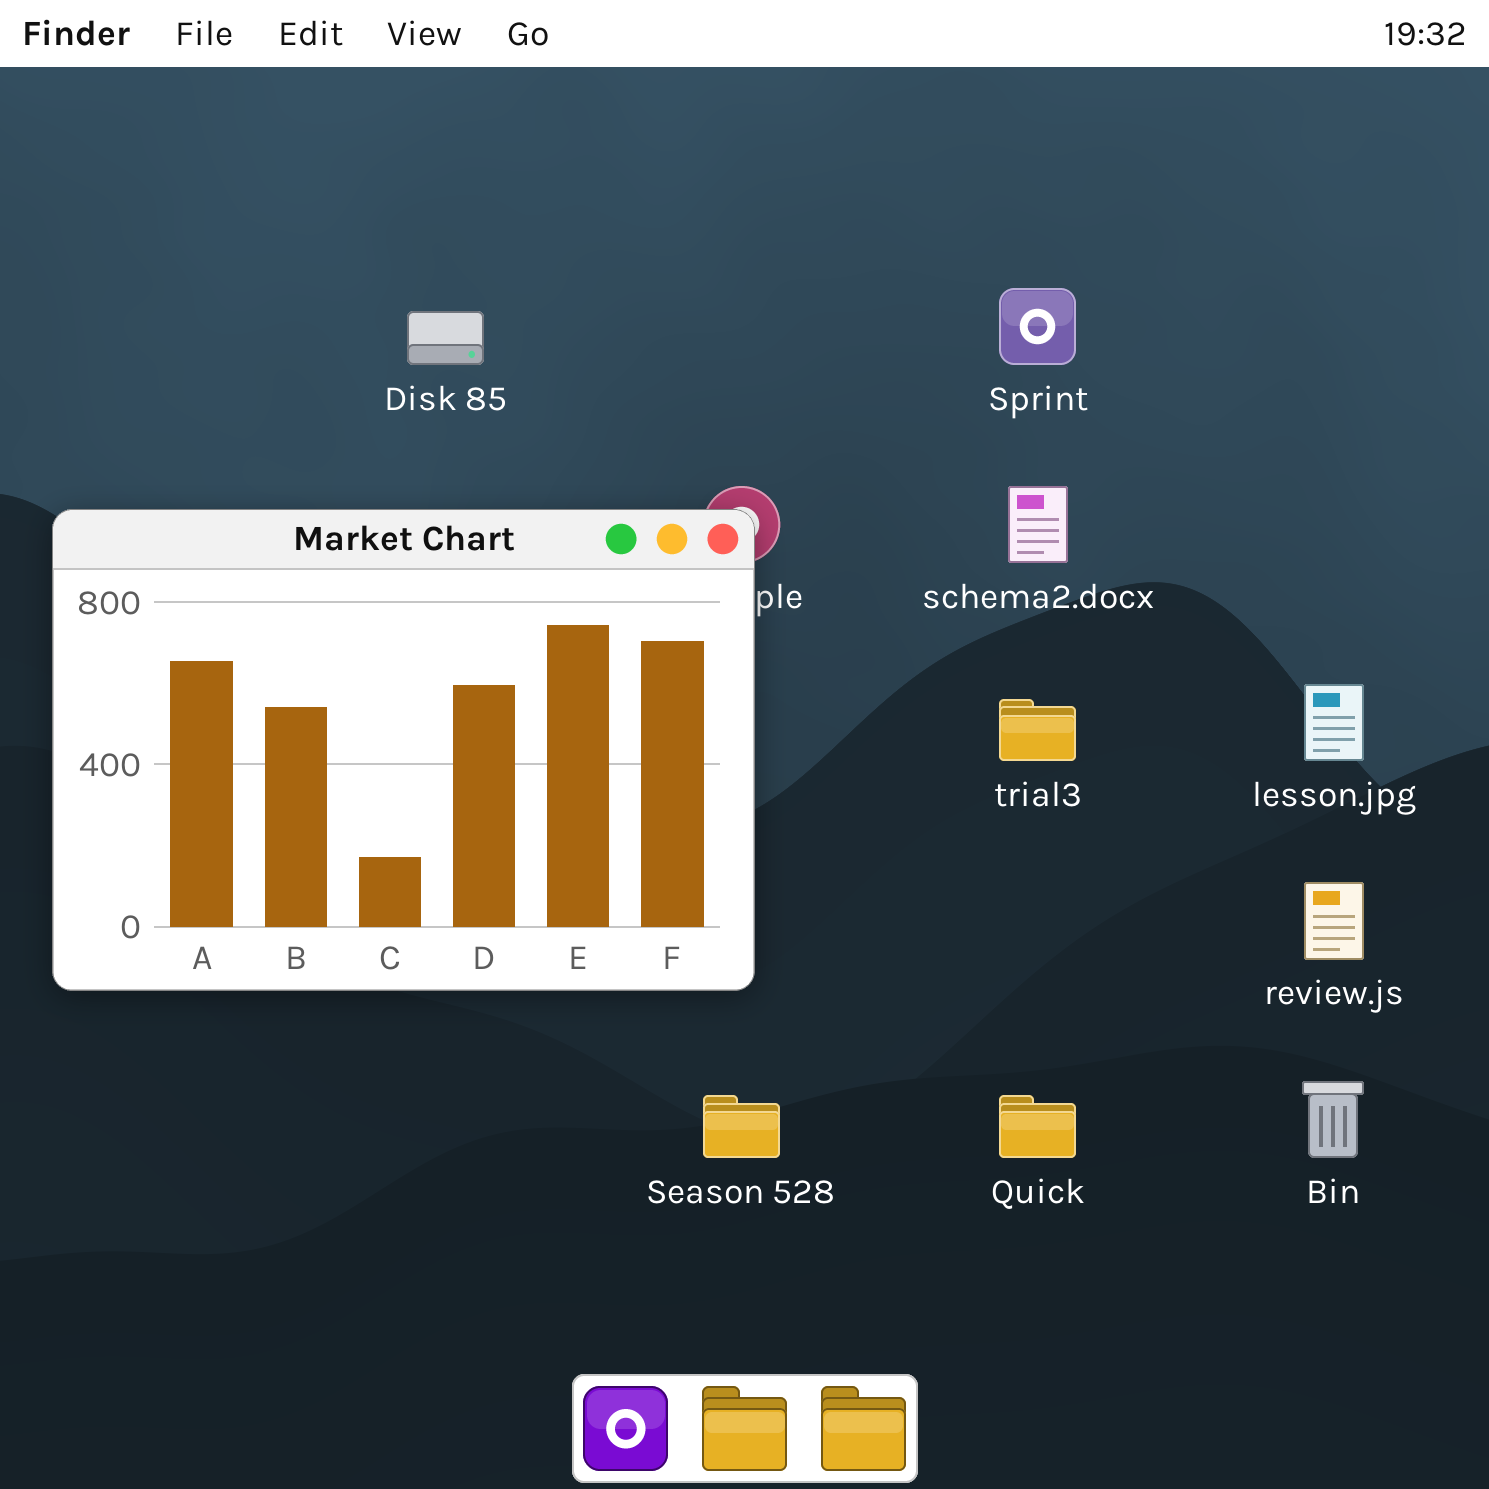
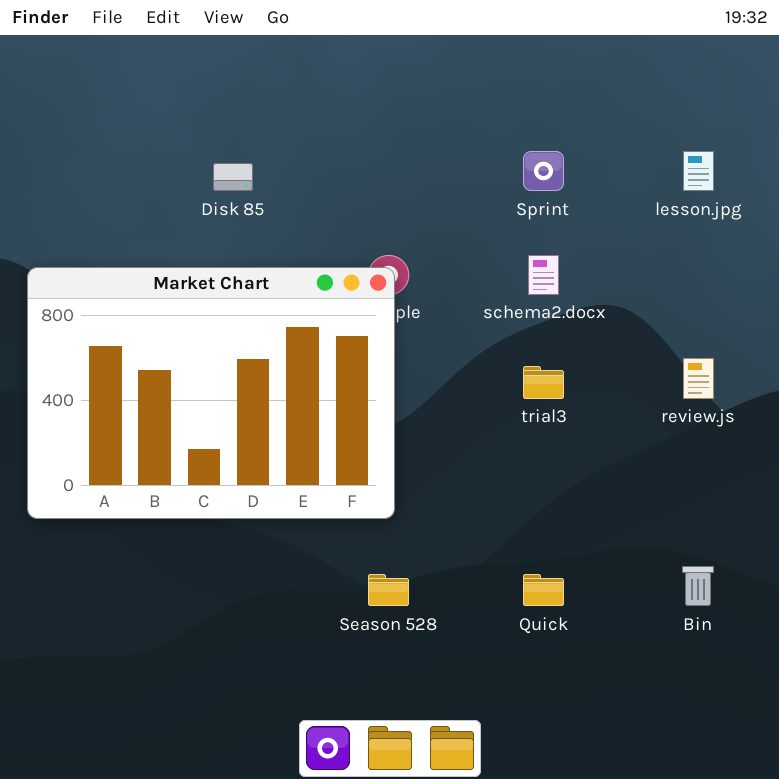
lesson.jpg: [1304,684,1364,761] -> [683,151,714,191], moved
review.js: [1304,882,1364,960] -> [683,358,714,399], moved

